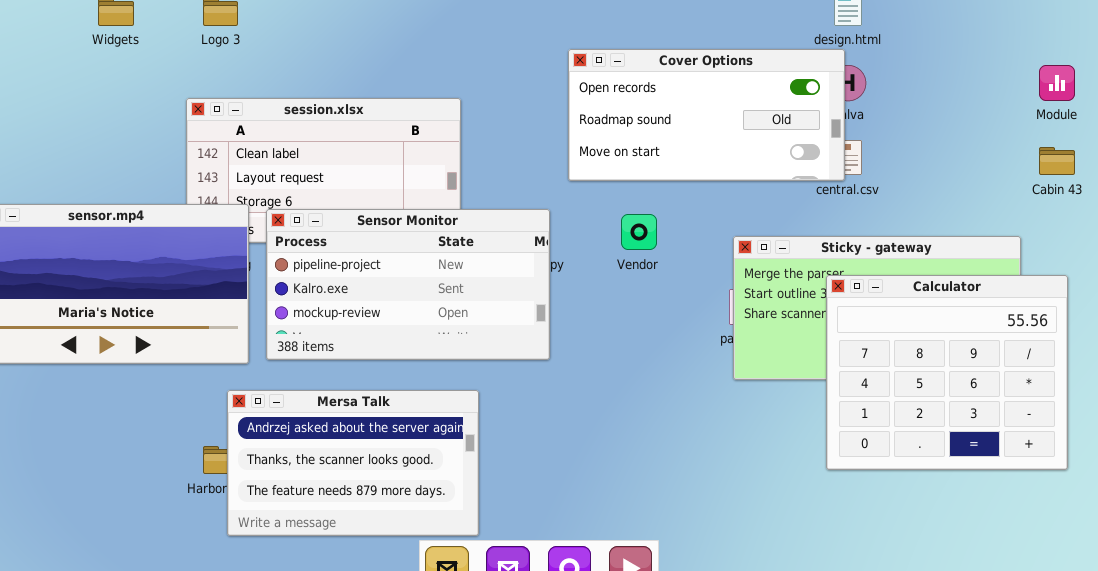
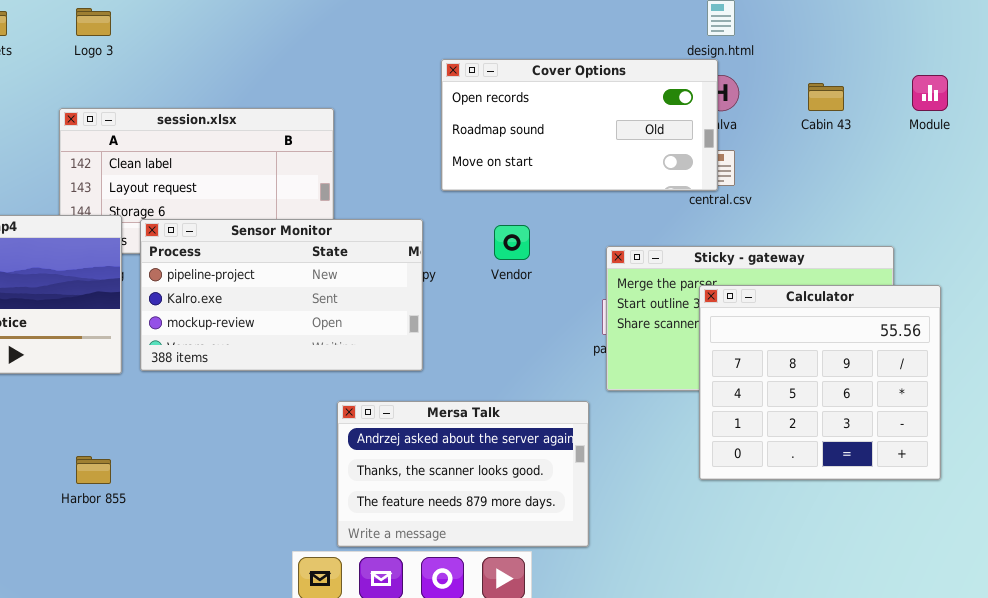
Cabin 43: [1039,147,1075,175] -> [808,83,844,111], moved
Mersa Talk: [227,390,479,536] -> [337,401,589,547], moved

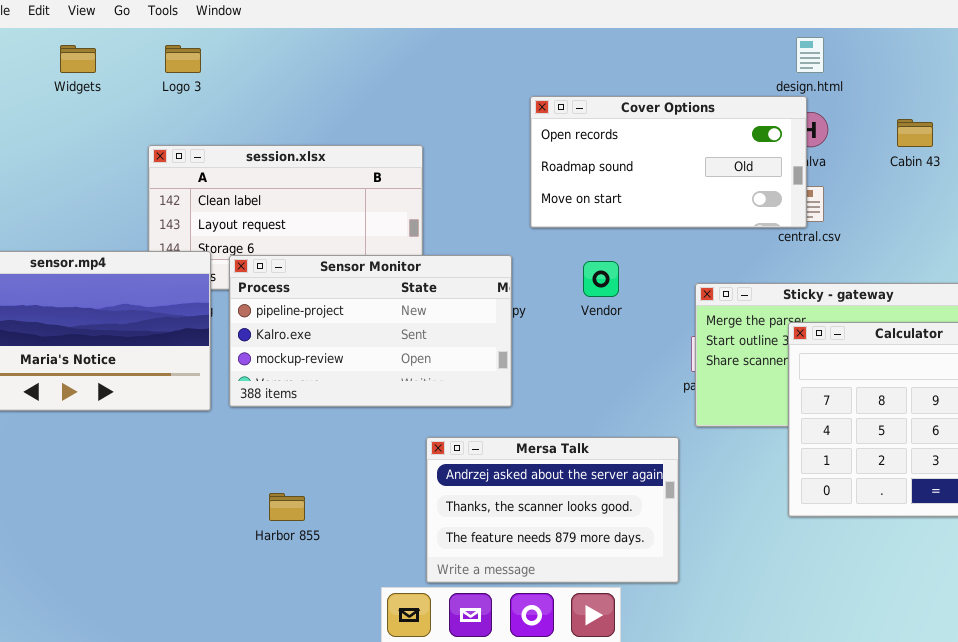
Harbor 855: [76,456,111,484] -> [269,493,305,521], moved

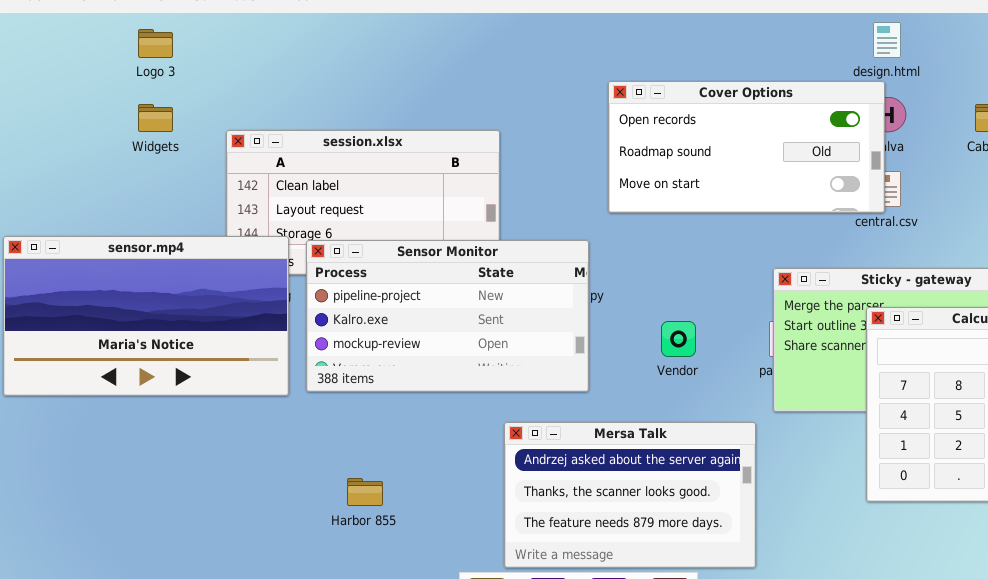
Widgets: [60,45,96,73] -> [138,104,173,132], moved
Logo 3: [165,45,201,73] -> [138,29,173,58], moved
Vendor: [583,261,619,297] -> [661,321,696,357], moved

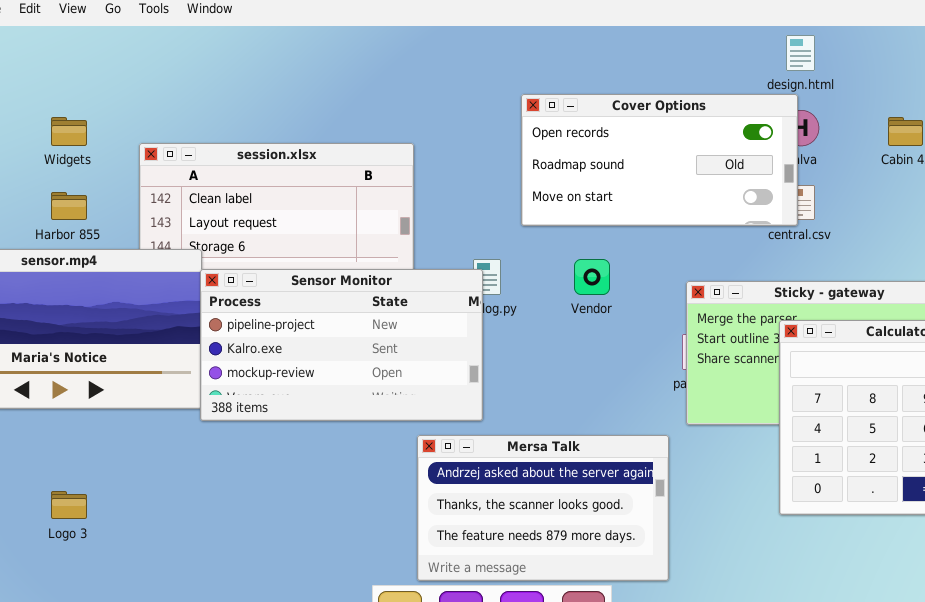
Logo 3: [138,29,173,58] -> [51,491,87,519], moved
Sensor Monitor: [306,240,589,392] -> [200,269,483,421], moved
Vendor: [661,321,696,357] -> [574,259,610,295], moved
Harbor 855: [347,478,383,506] -> [51,192,87,220], moved

